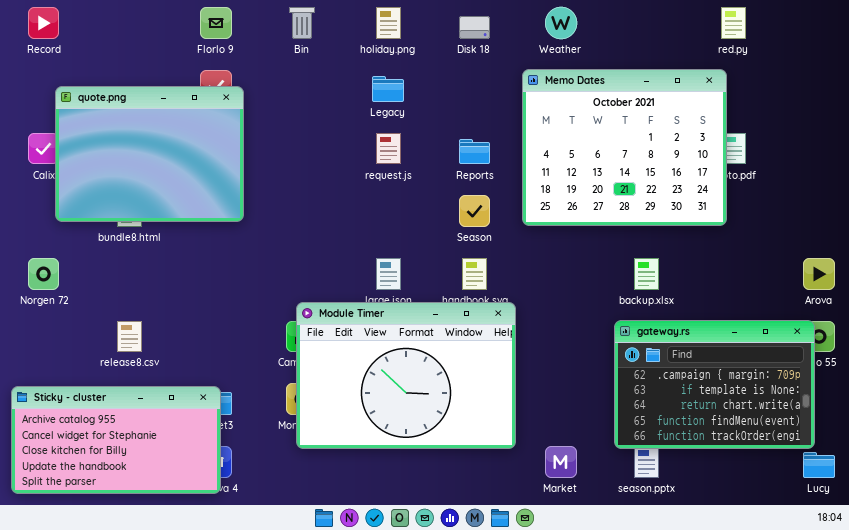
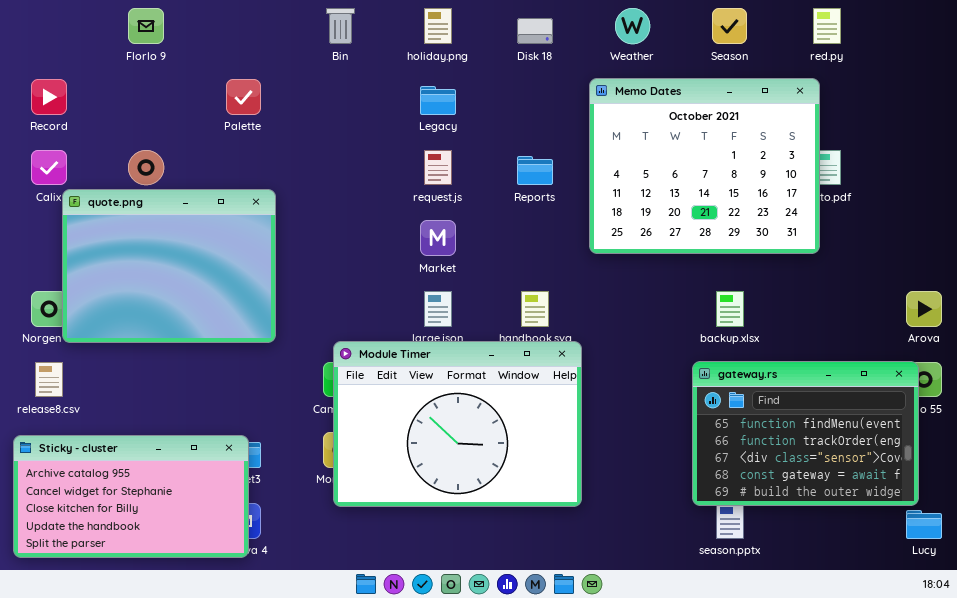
Record: [28,7,59,39] -> [31,79,67,115], moved
Florlo 9: [200,7,232,39] -> [128,8,164,44], moved
quote.png: [55,86,244,222] -> [62,189,276,343], moved
Season: [459,195,490,227] -> [712,8,747,44], moved
gateway.rs: [614,320,815,449] -> [692,361,919,506], scrolled down 3 rows
release8.csv: [117,321,142,352] -> [35,362,63,397], moved
Market: [545,446,577,478] -> [420,220,456,256], moved

